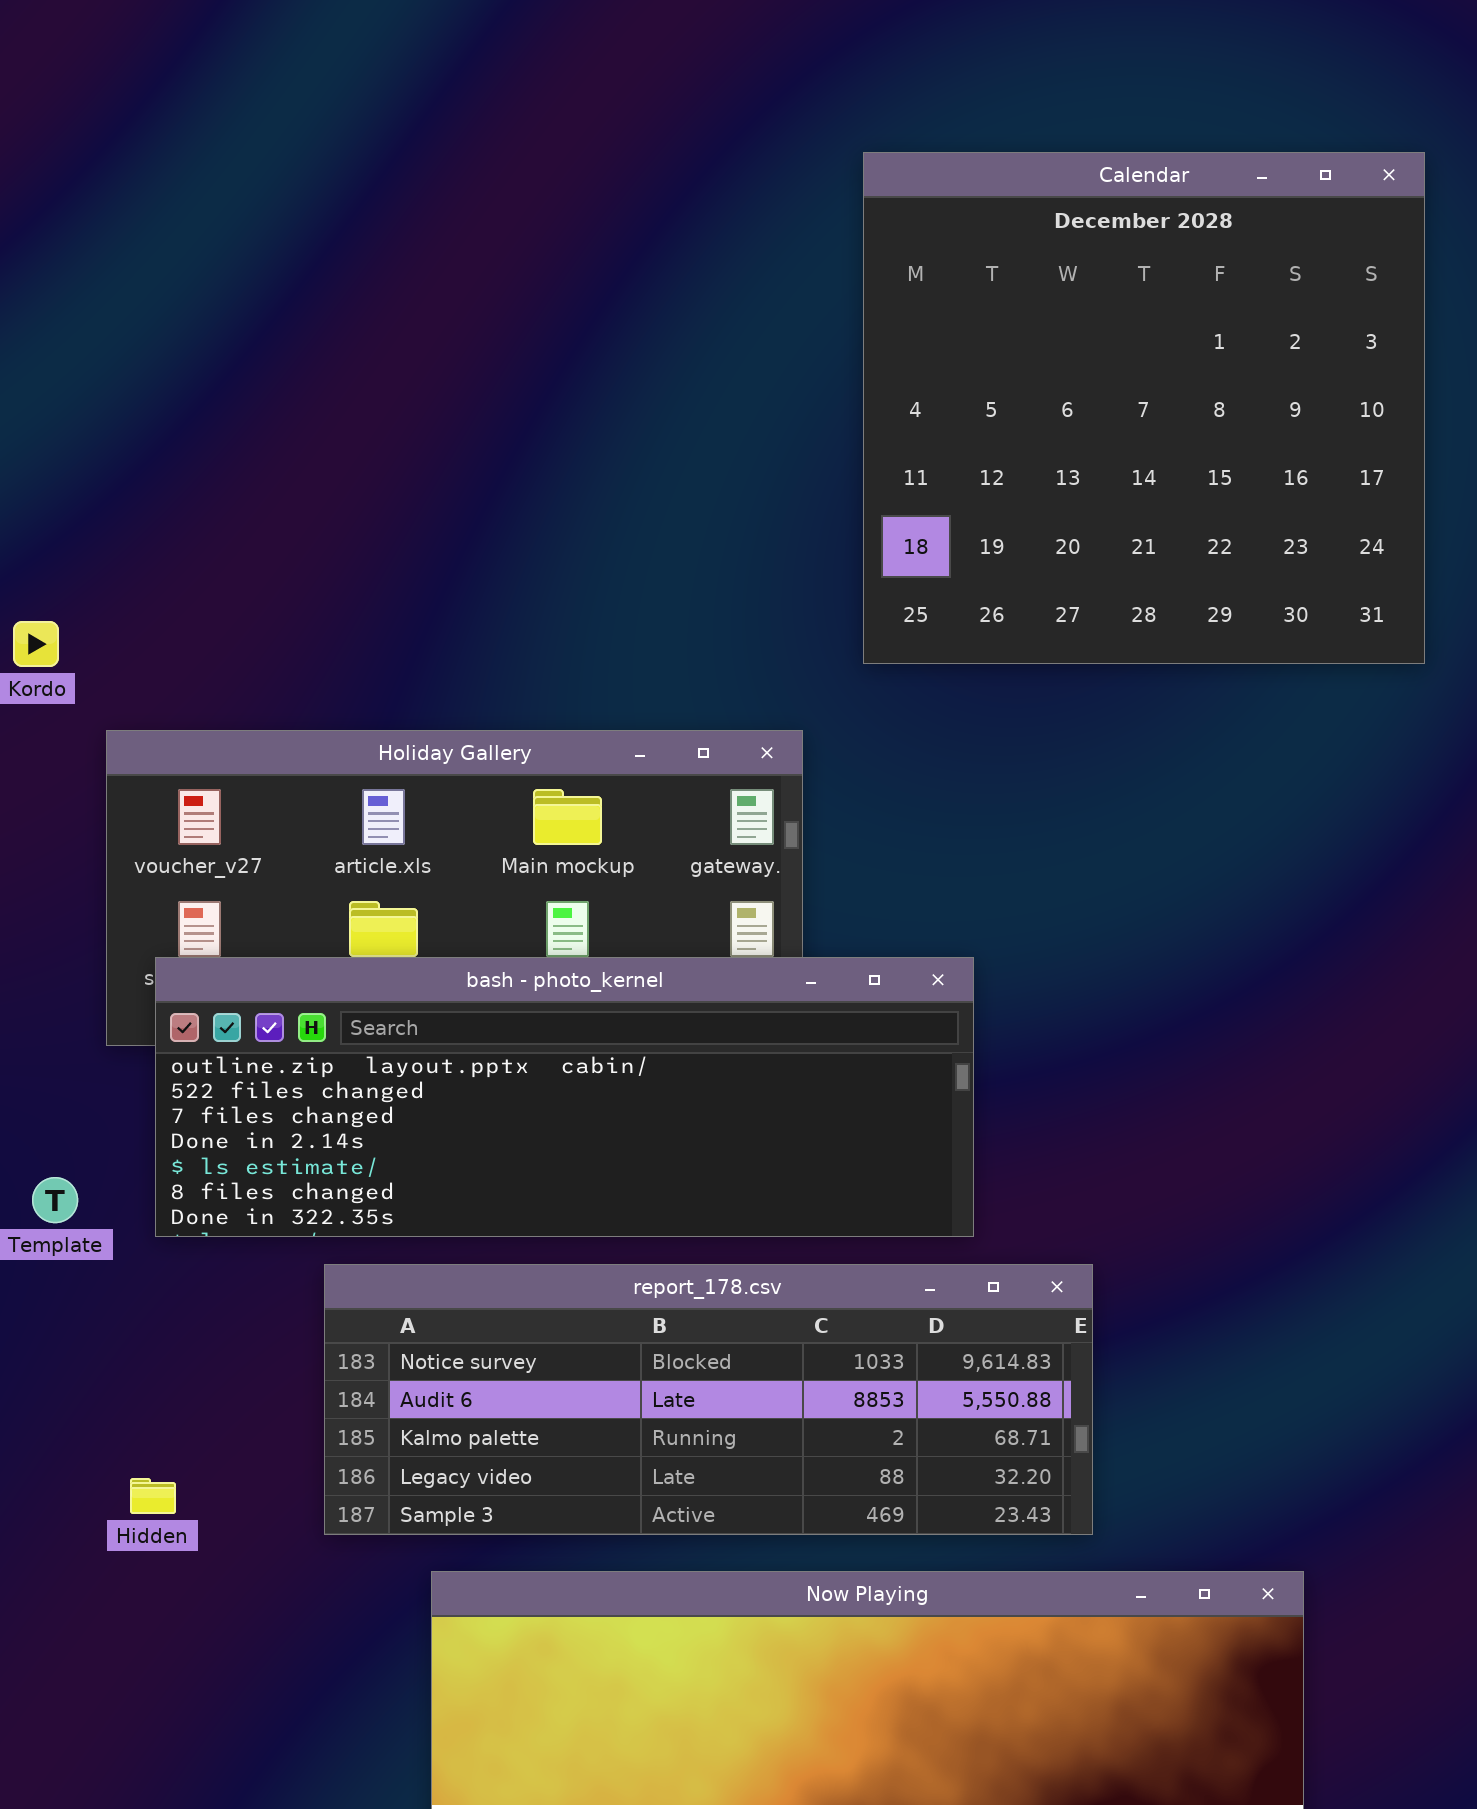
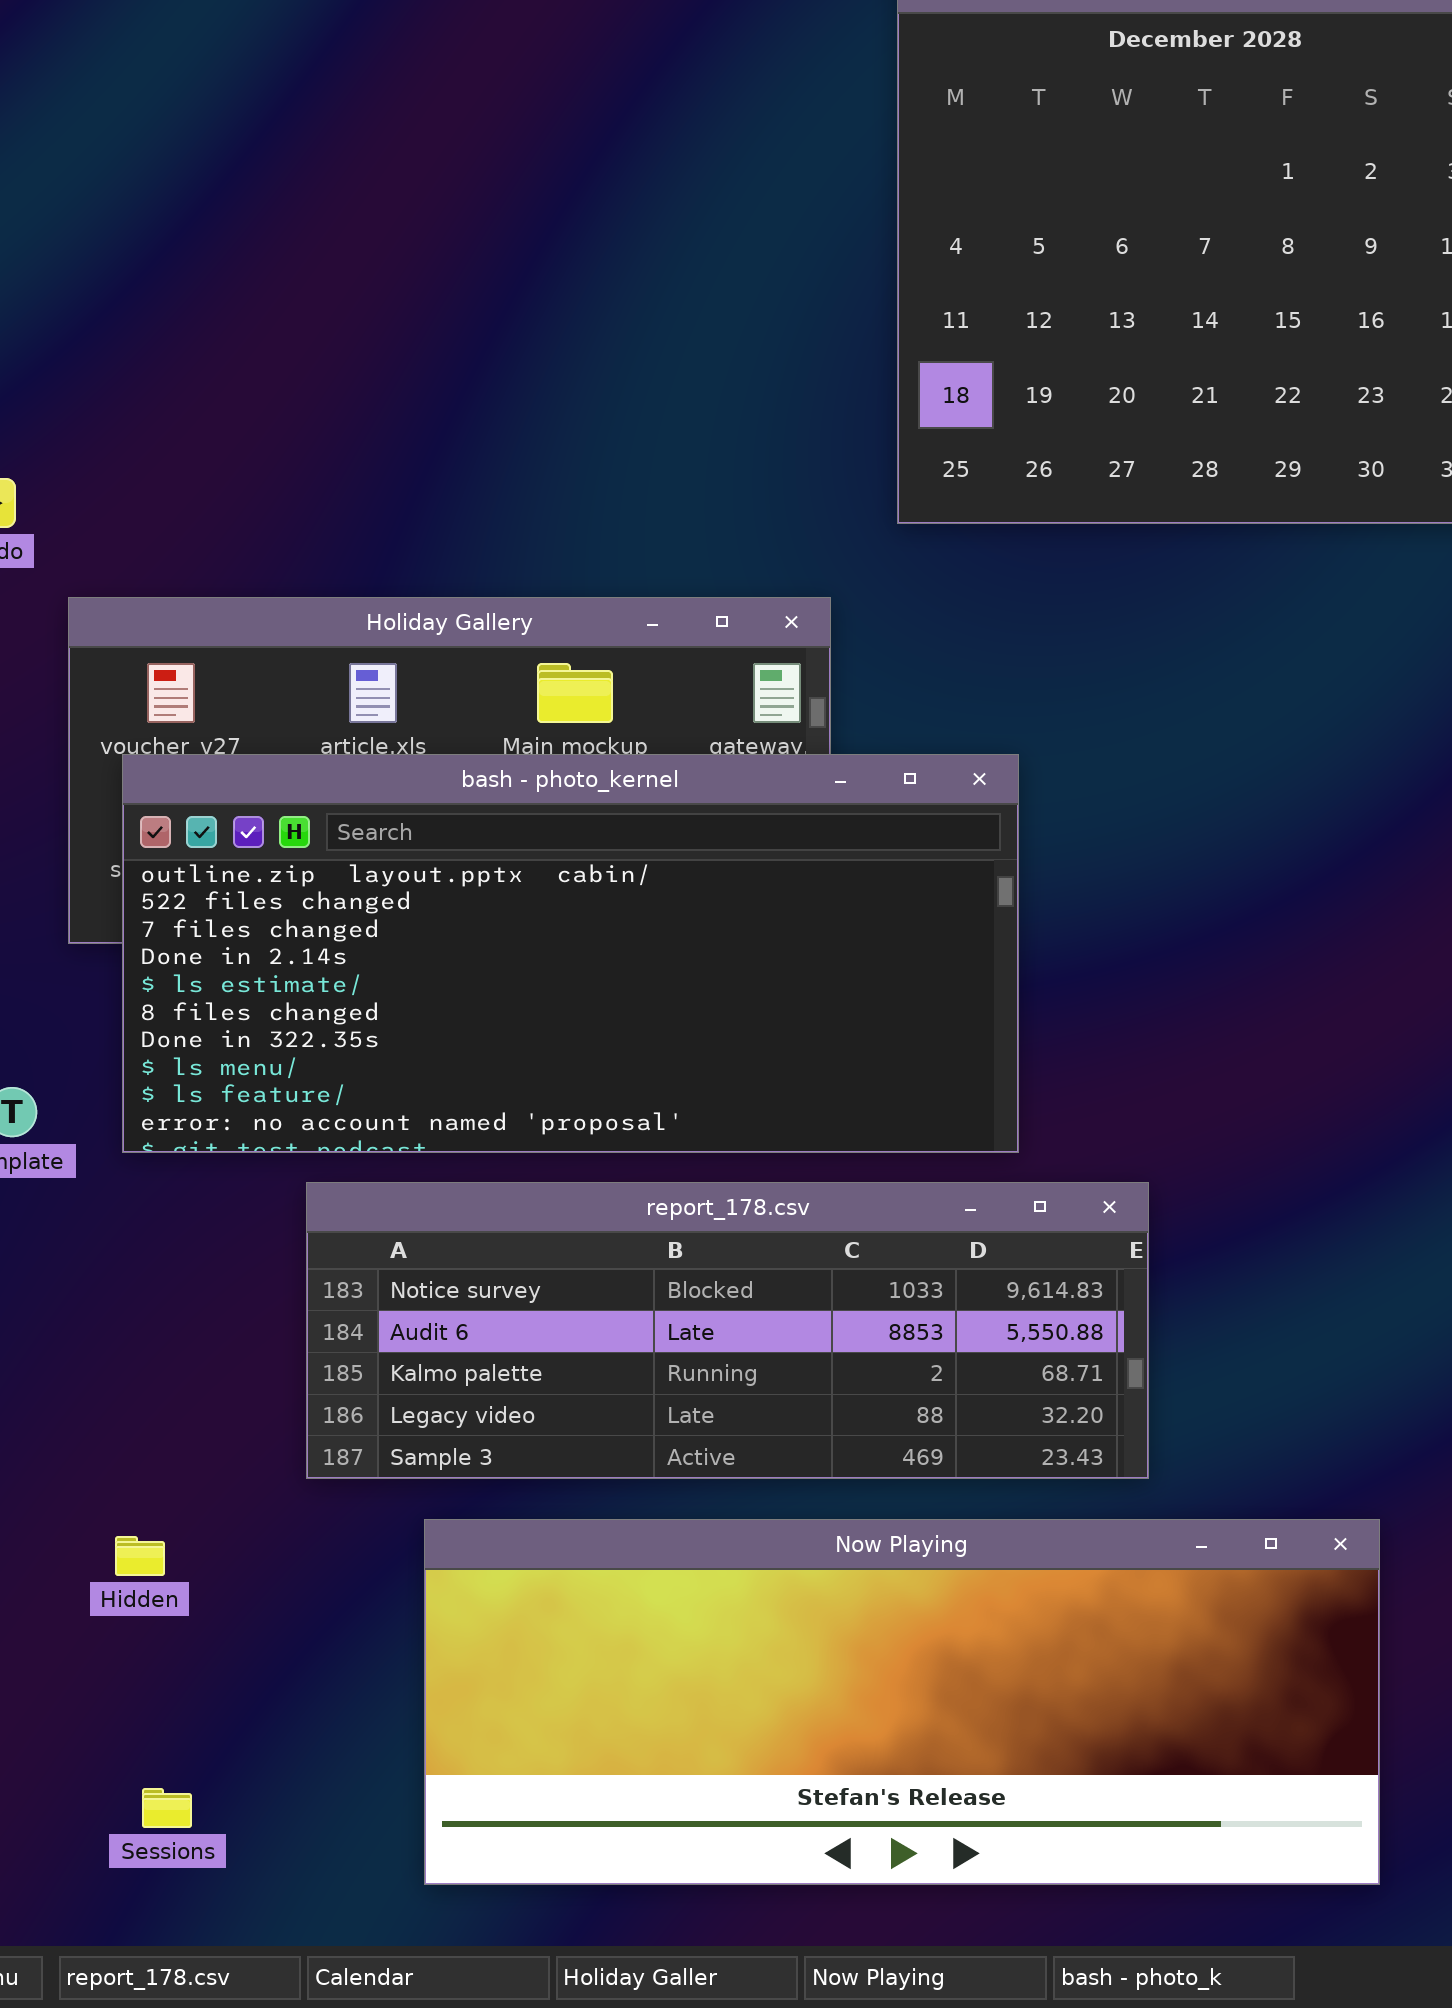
bash - photo_kernel: [155,957,974,1237] -> [122,754,1019,1153], resized
Hidden: [130,1478,176,1514] -> [115,1536,165,1576], moved

